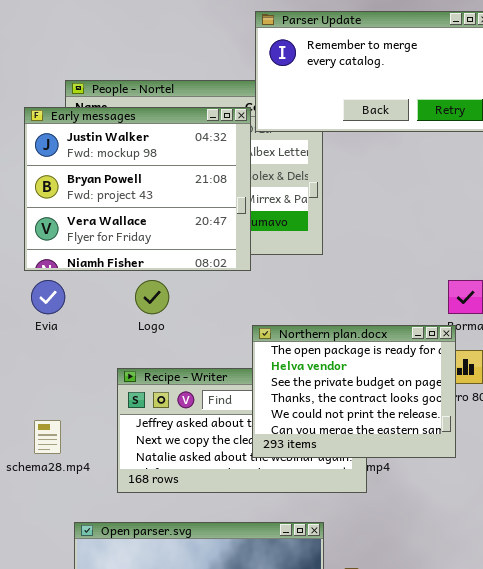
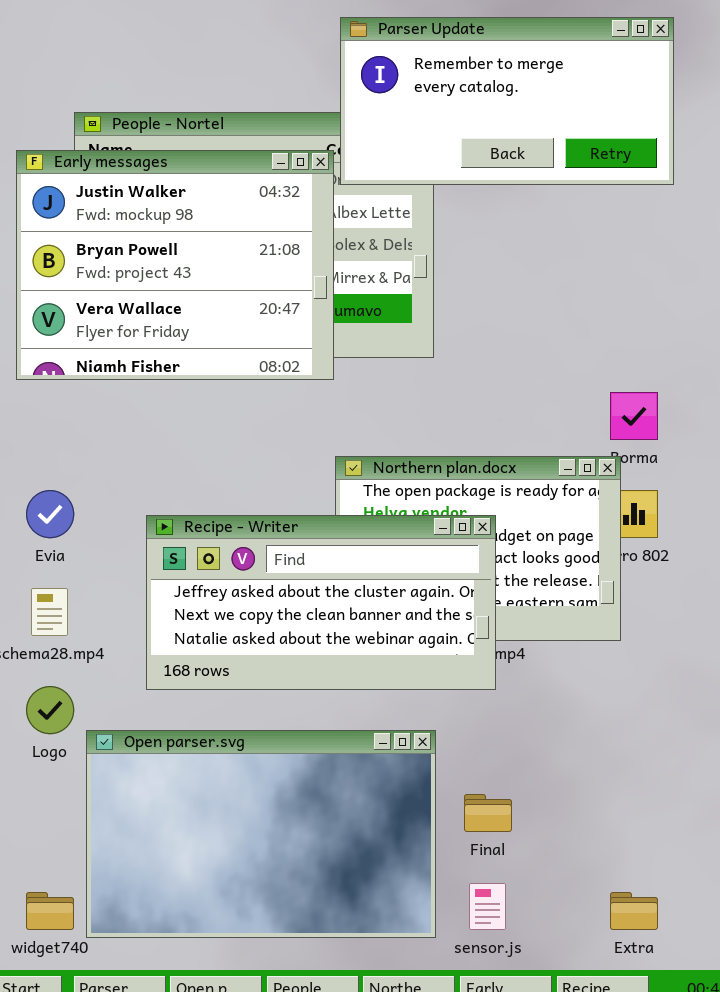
Evia: [31,280,65,314] -> [26,490,74,538], moved
Logo: [135,280,169,314] -> [26,686,74,734], moved
Recipe - Writer: [117,368,367,493] -> [146,515,496,690], raised

